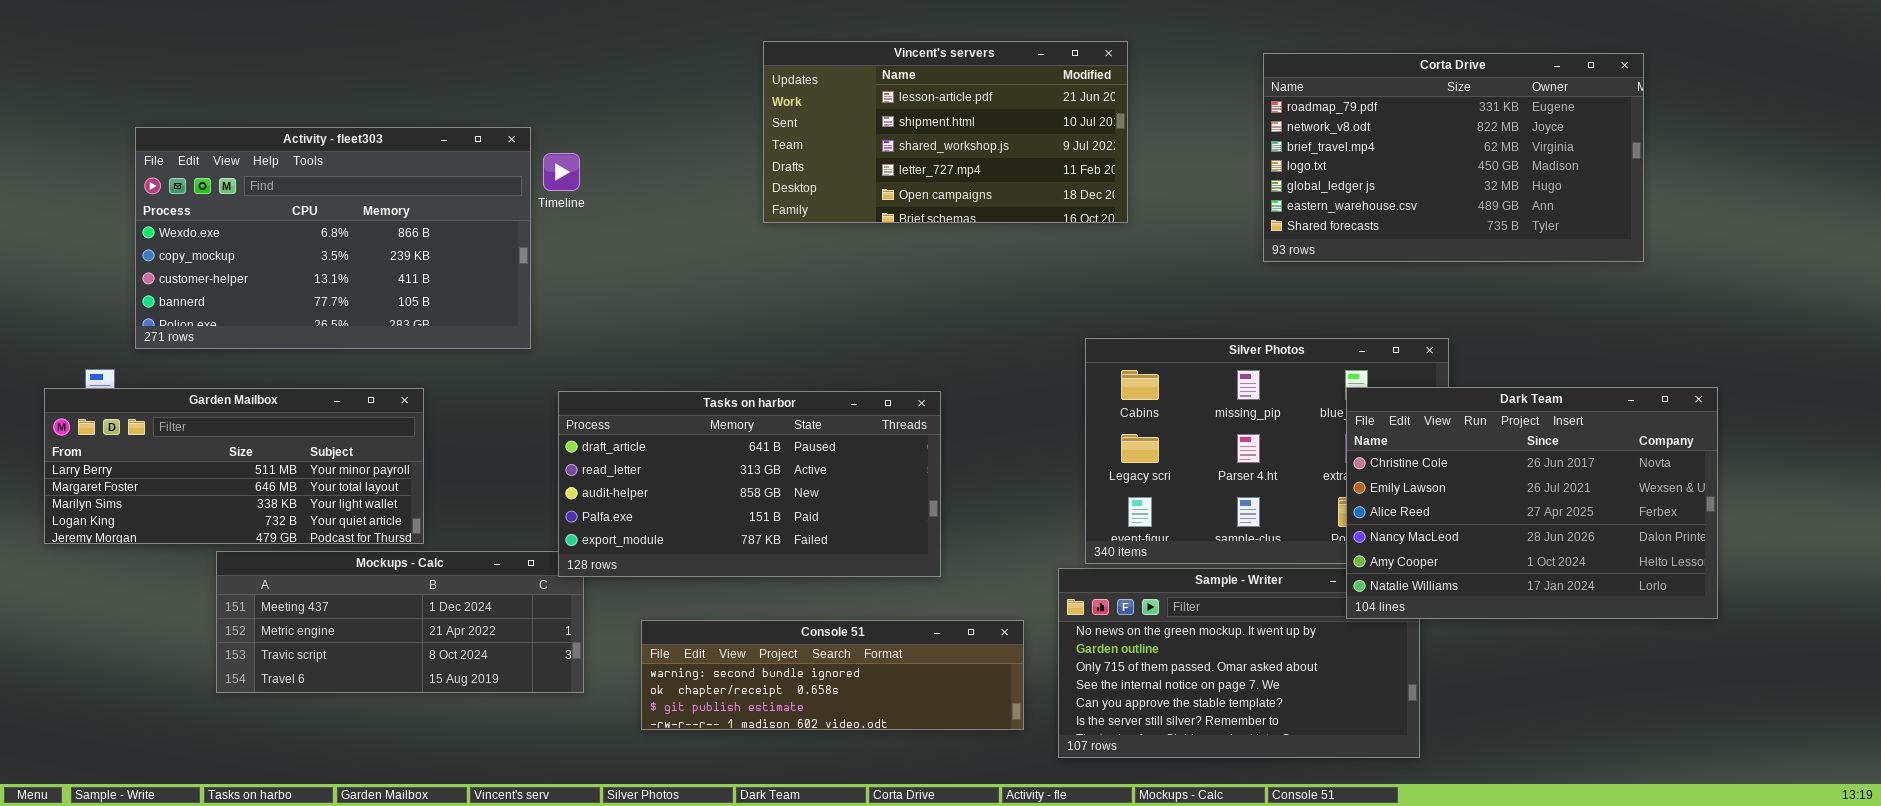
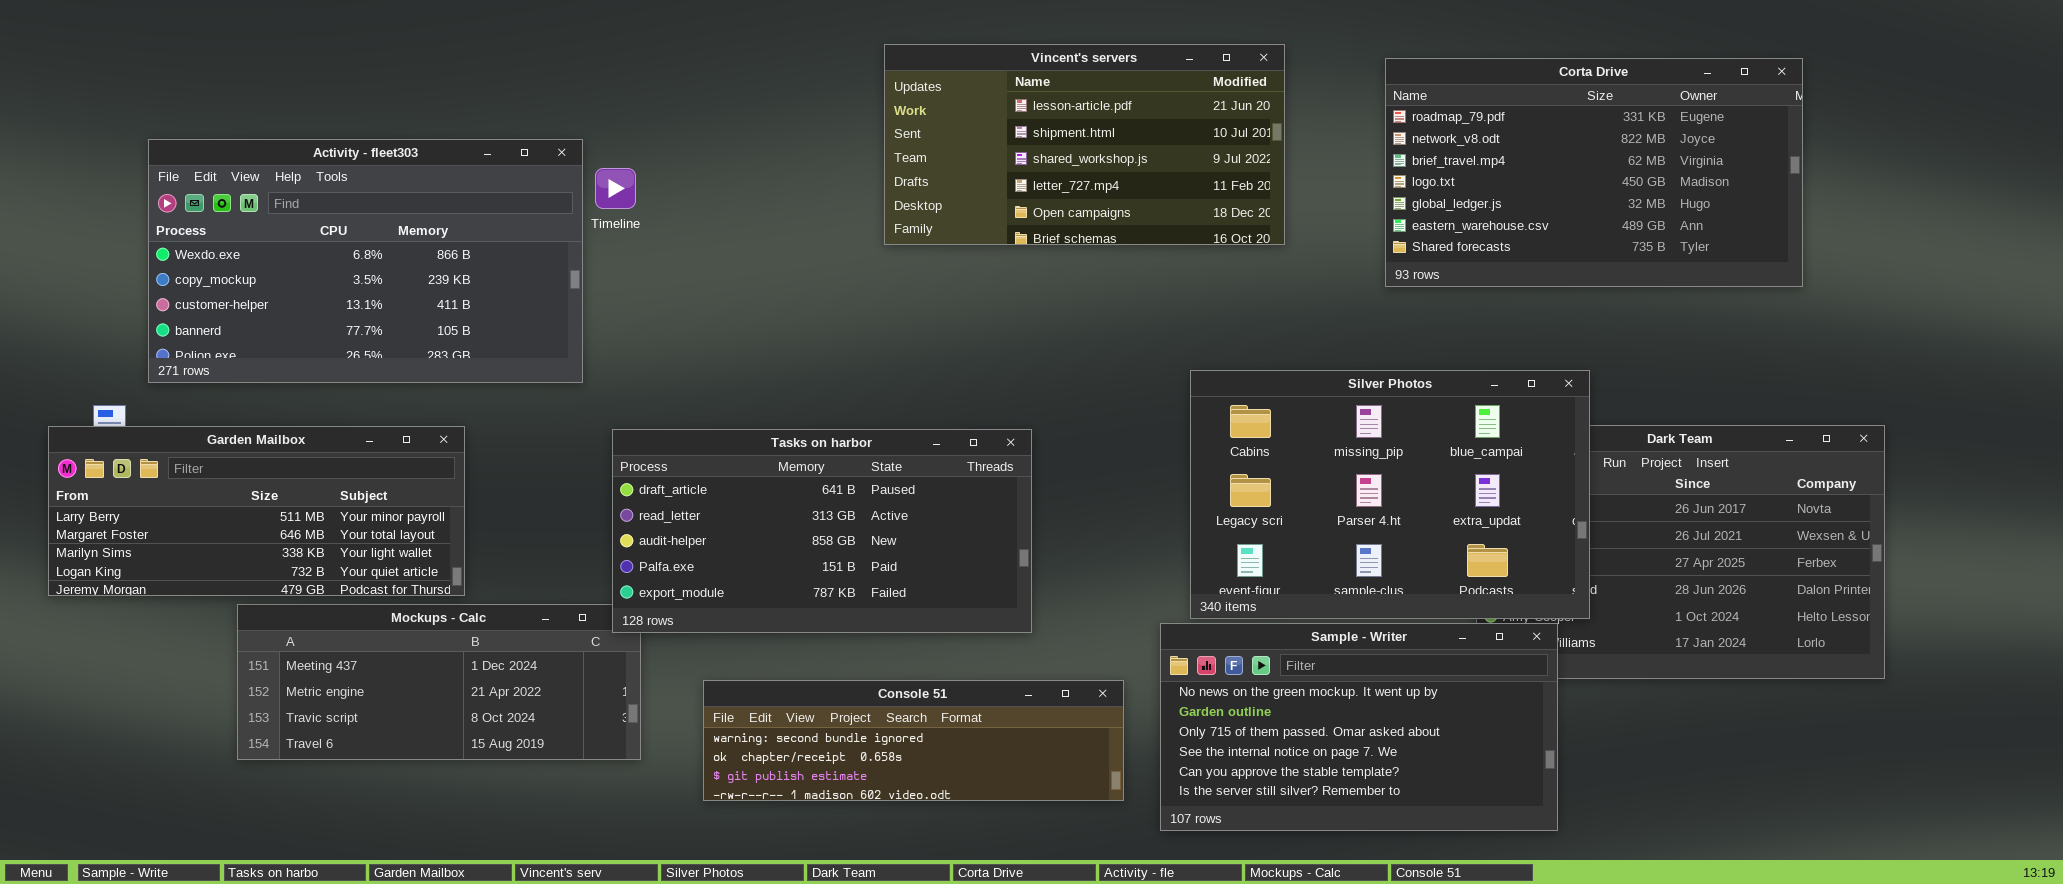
Vincent's servers: [763,41,1128,223] -> [884,44,1285,245], moved
Silver Photos: [1085,338,1449,564] -> [1190,370,1590,619], raised
Sample - Writer: [1058,568,1420,758] -> [1160,623,1558,831], raised

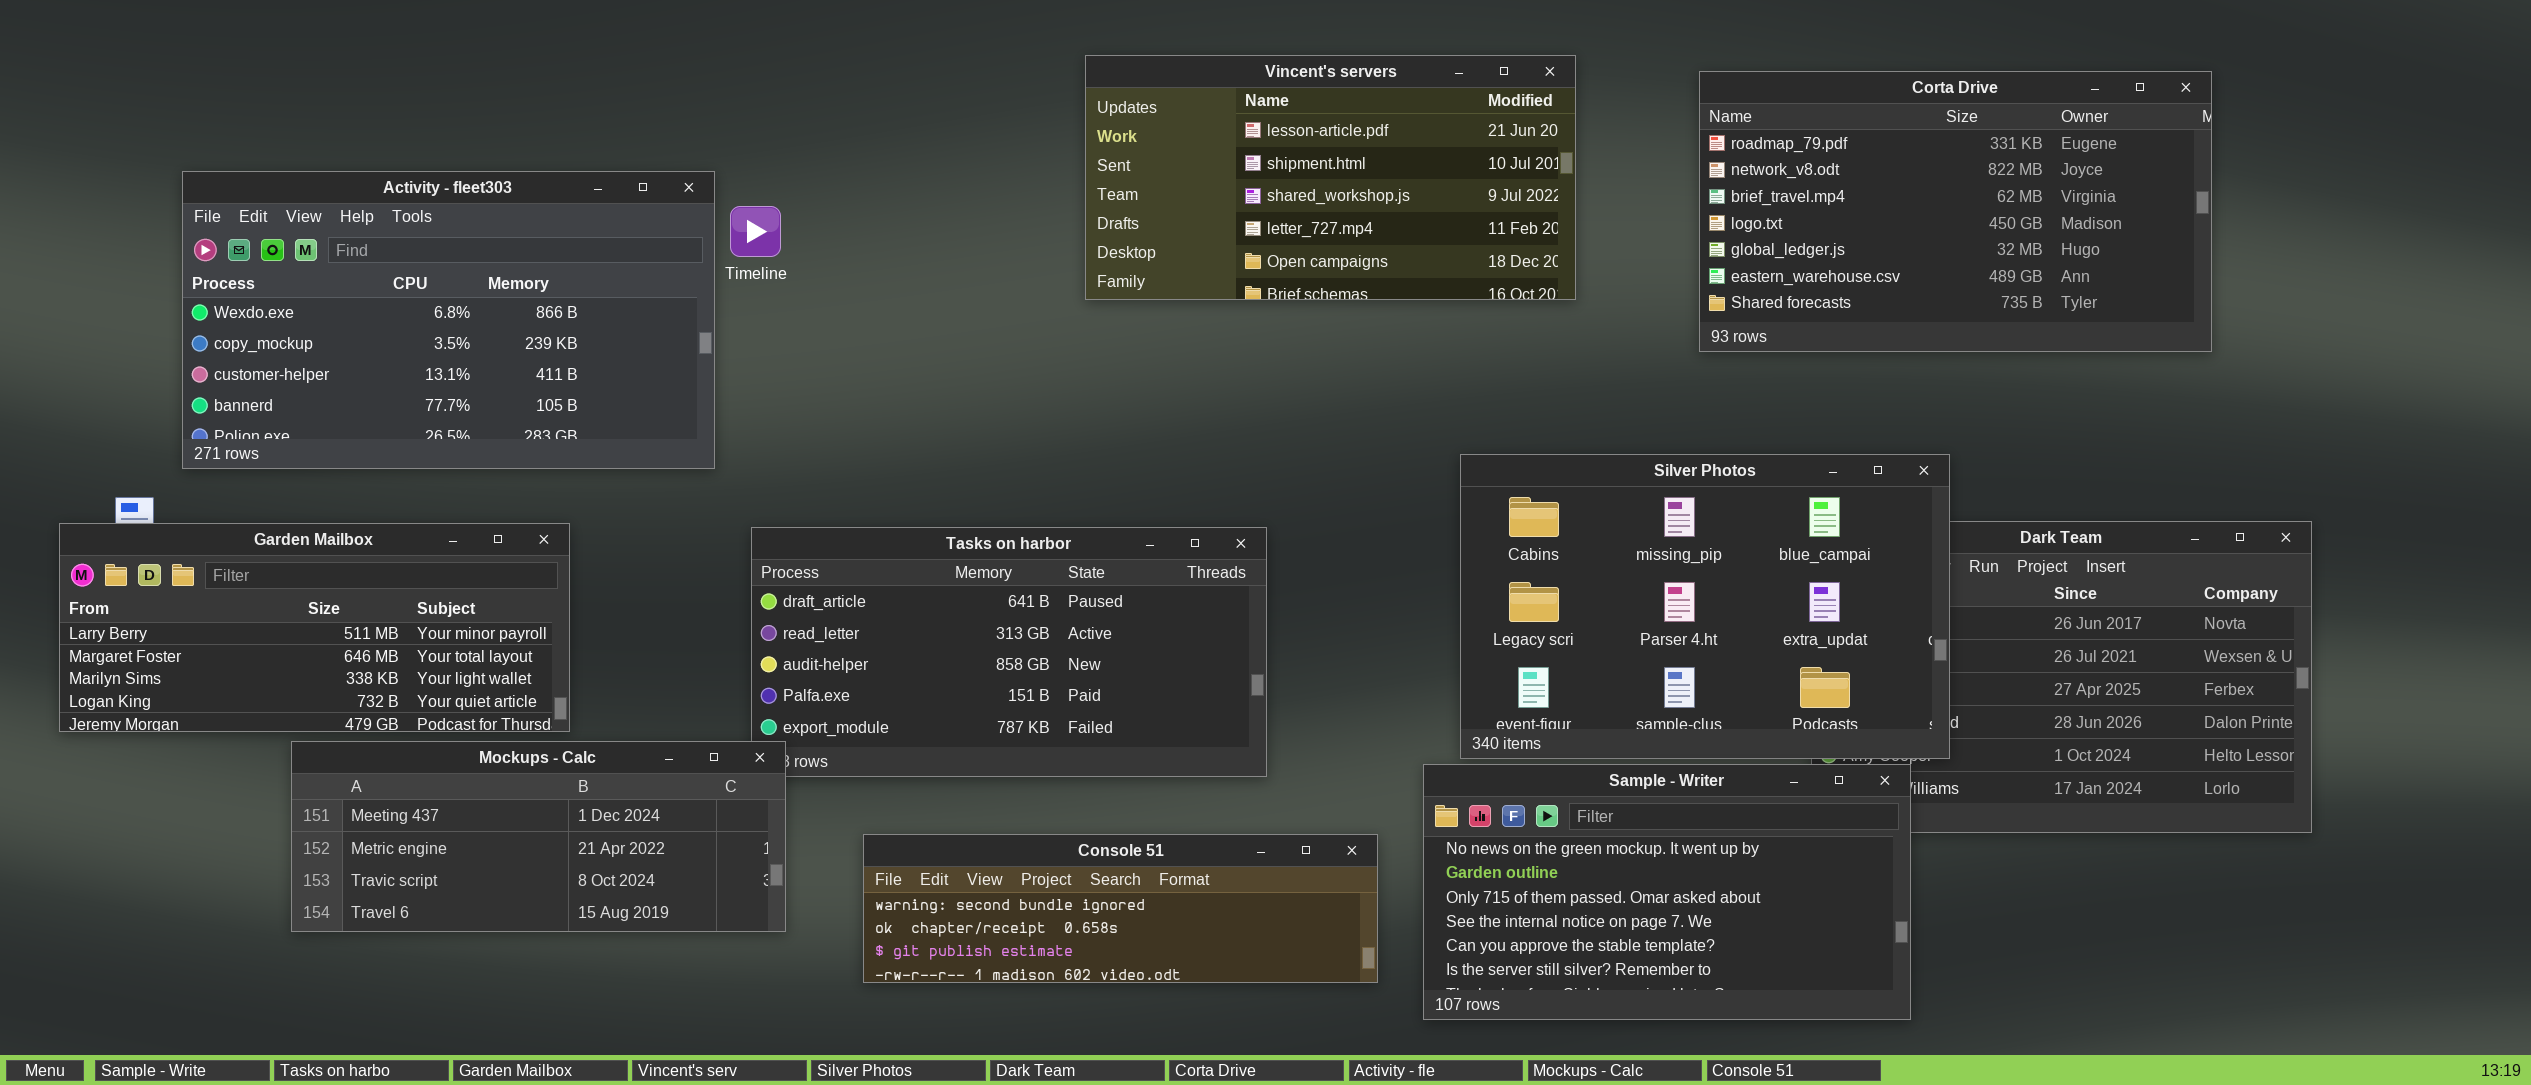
Mockups - Calc: [237,604,641,760] -> [291,741,786,932], raised

